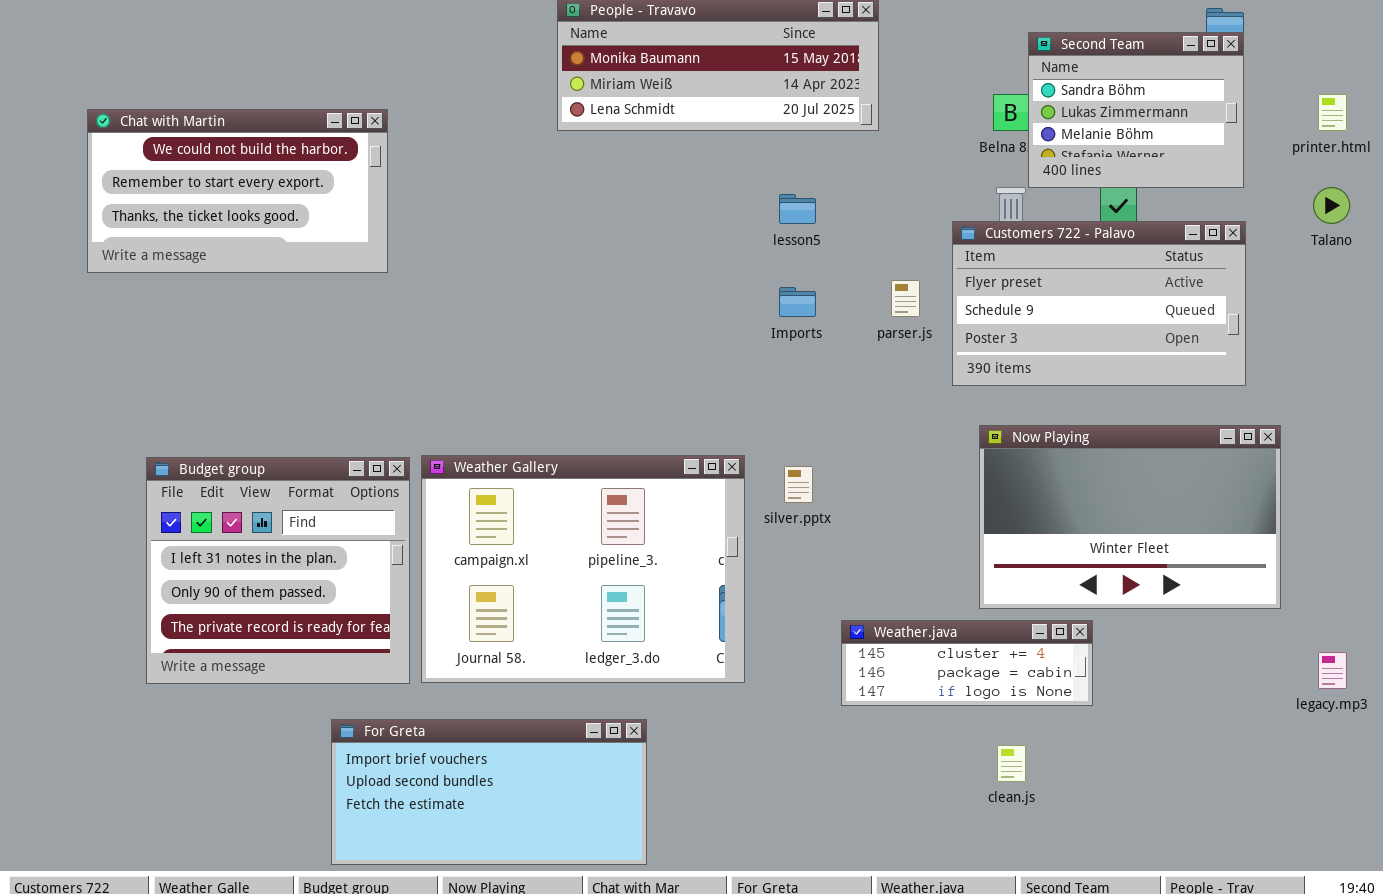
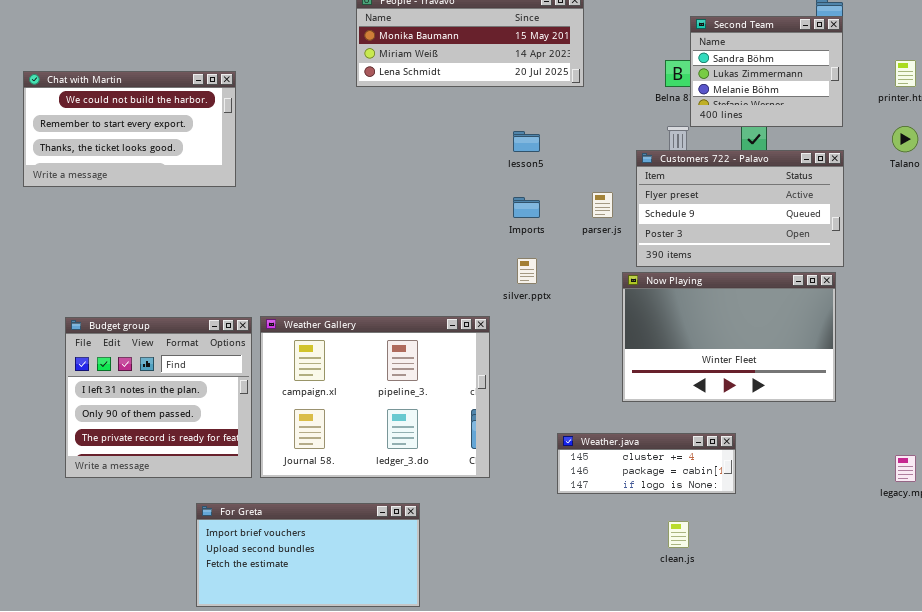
Now Playing: [979,425,1281,609] -> [622,272,836,402], moved
silver.pptx: [784,466,813,503] -> [517,258,537,284], moved

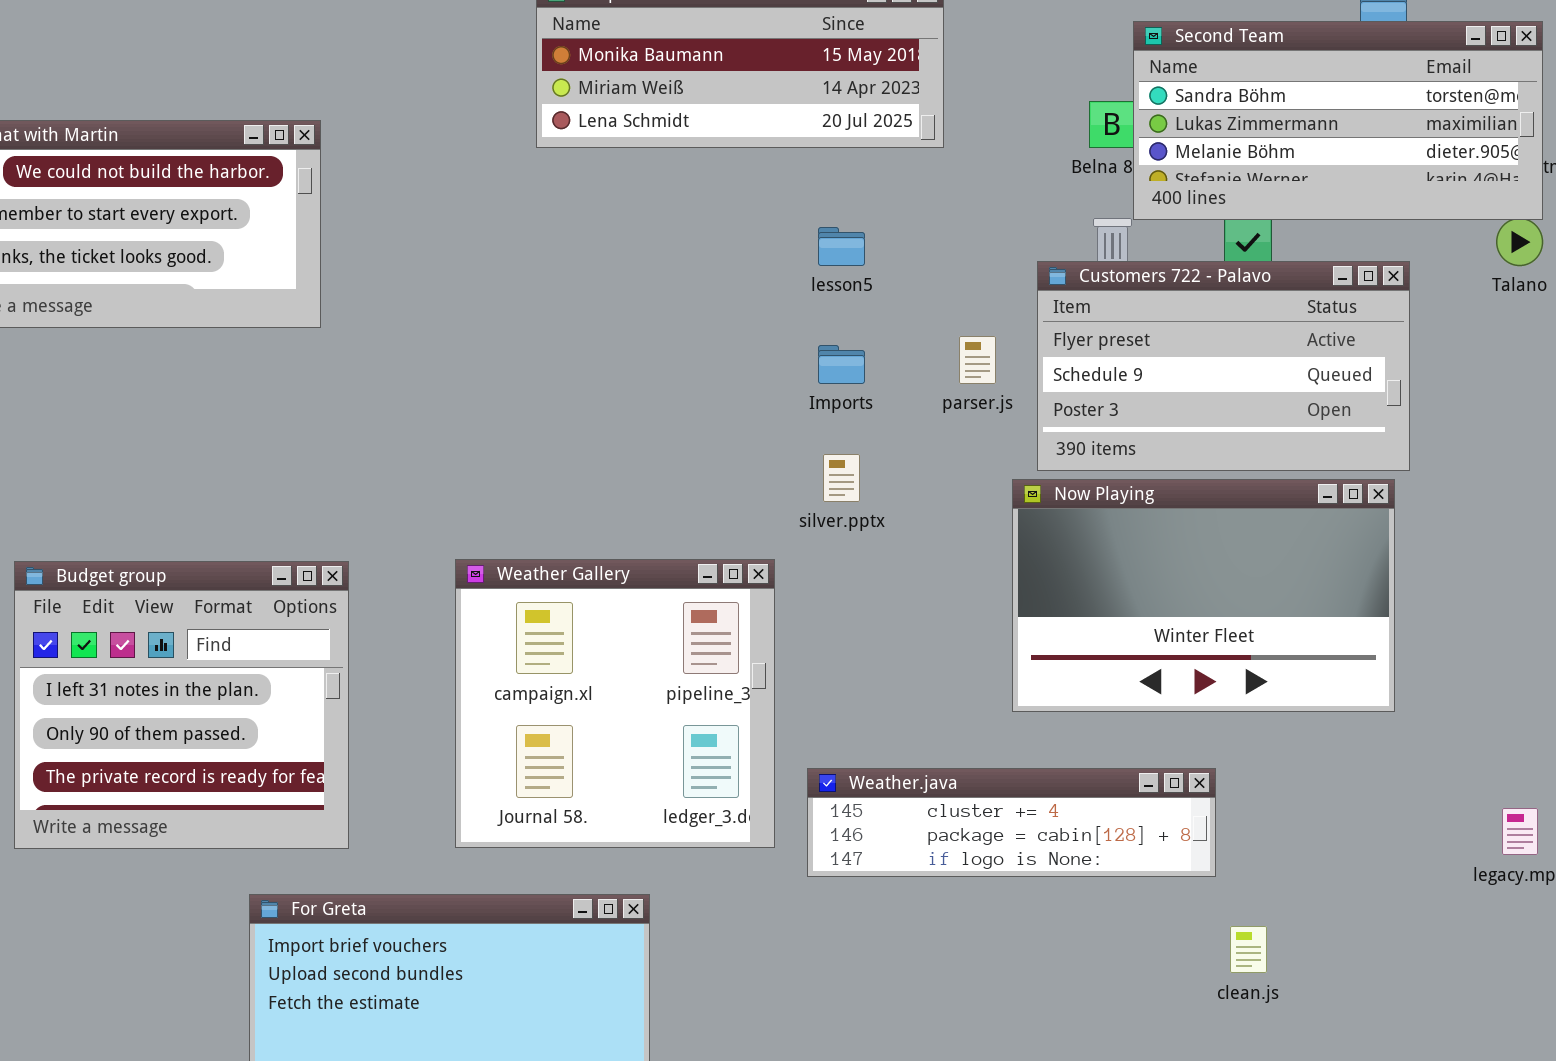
Second Team: [690,16,843,127] -> [1133,21,1543,220], resized
Weather Gallery: [260,316,490,478] -> [455,559,775,848], resized
Weather.java: [557,433,736,494] -> [807,768,1216,877], resized
clean.js: [668,521,689,548] -> [1230,926,1267,973], moved

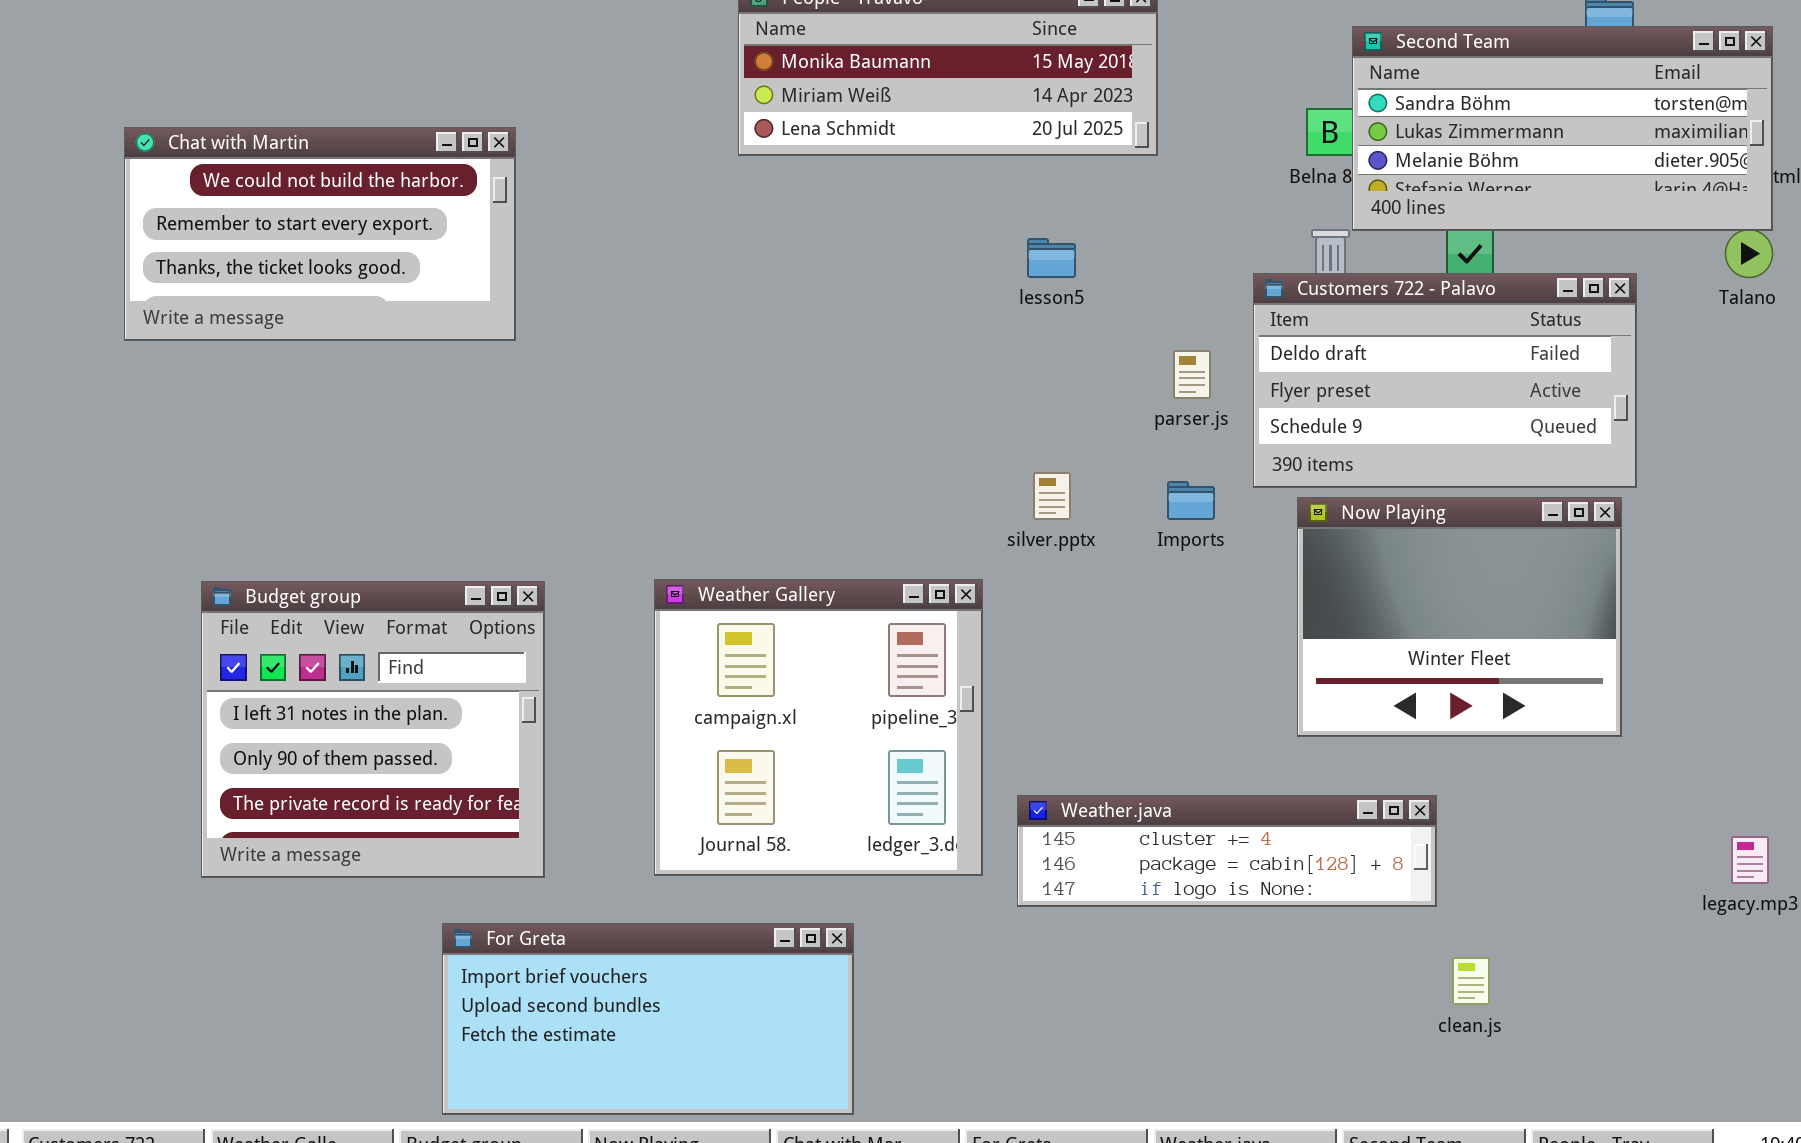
Customers 722 - Palavo: [1037,261,1410,471] -> [1253,273,1637,488], scrolled up 1 row
Imports: [818,345,865,384] -> [1167,481,1215,520], moved
Now Playing: [1012,479,1395,712] -> [1297,497,1622,737], resized

